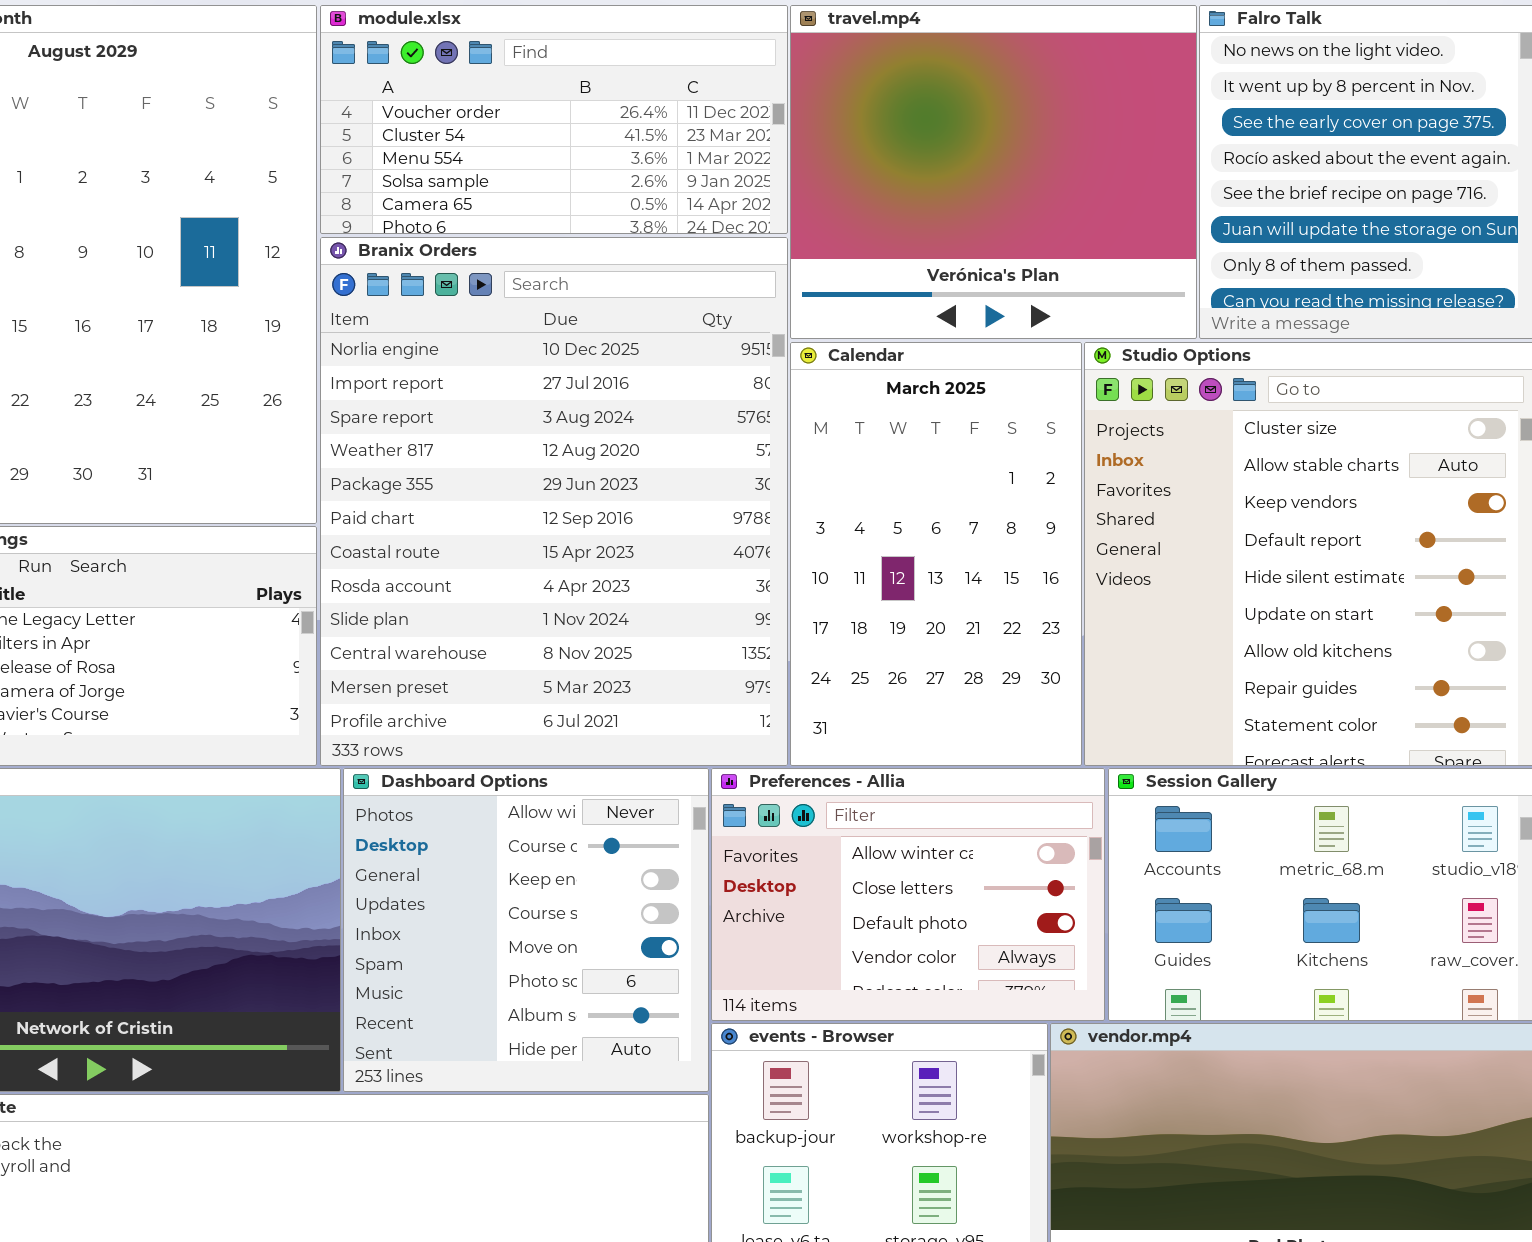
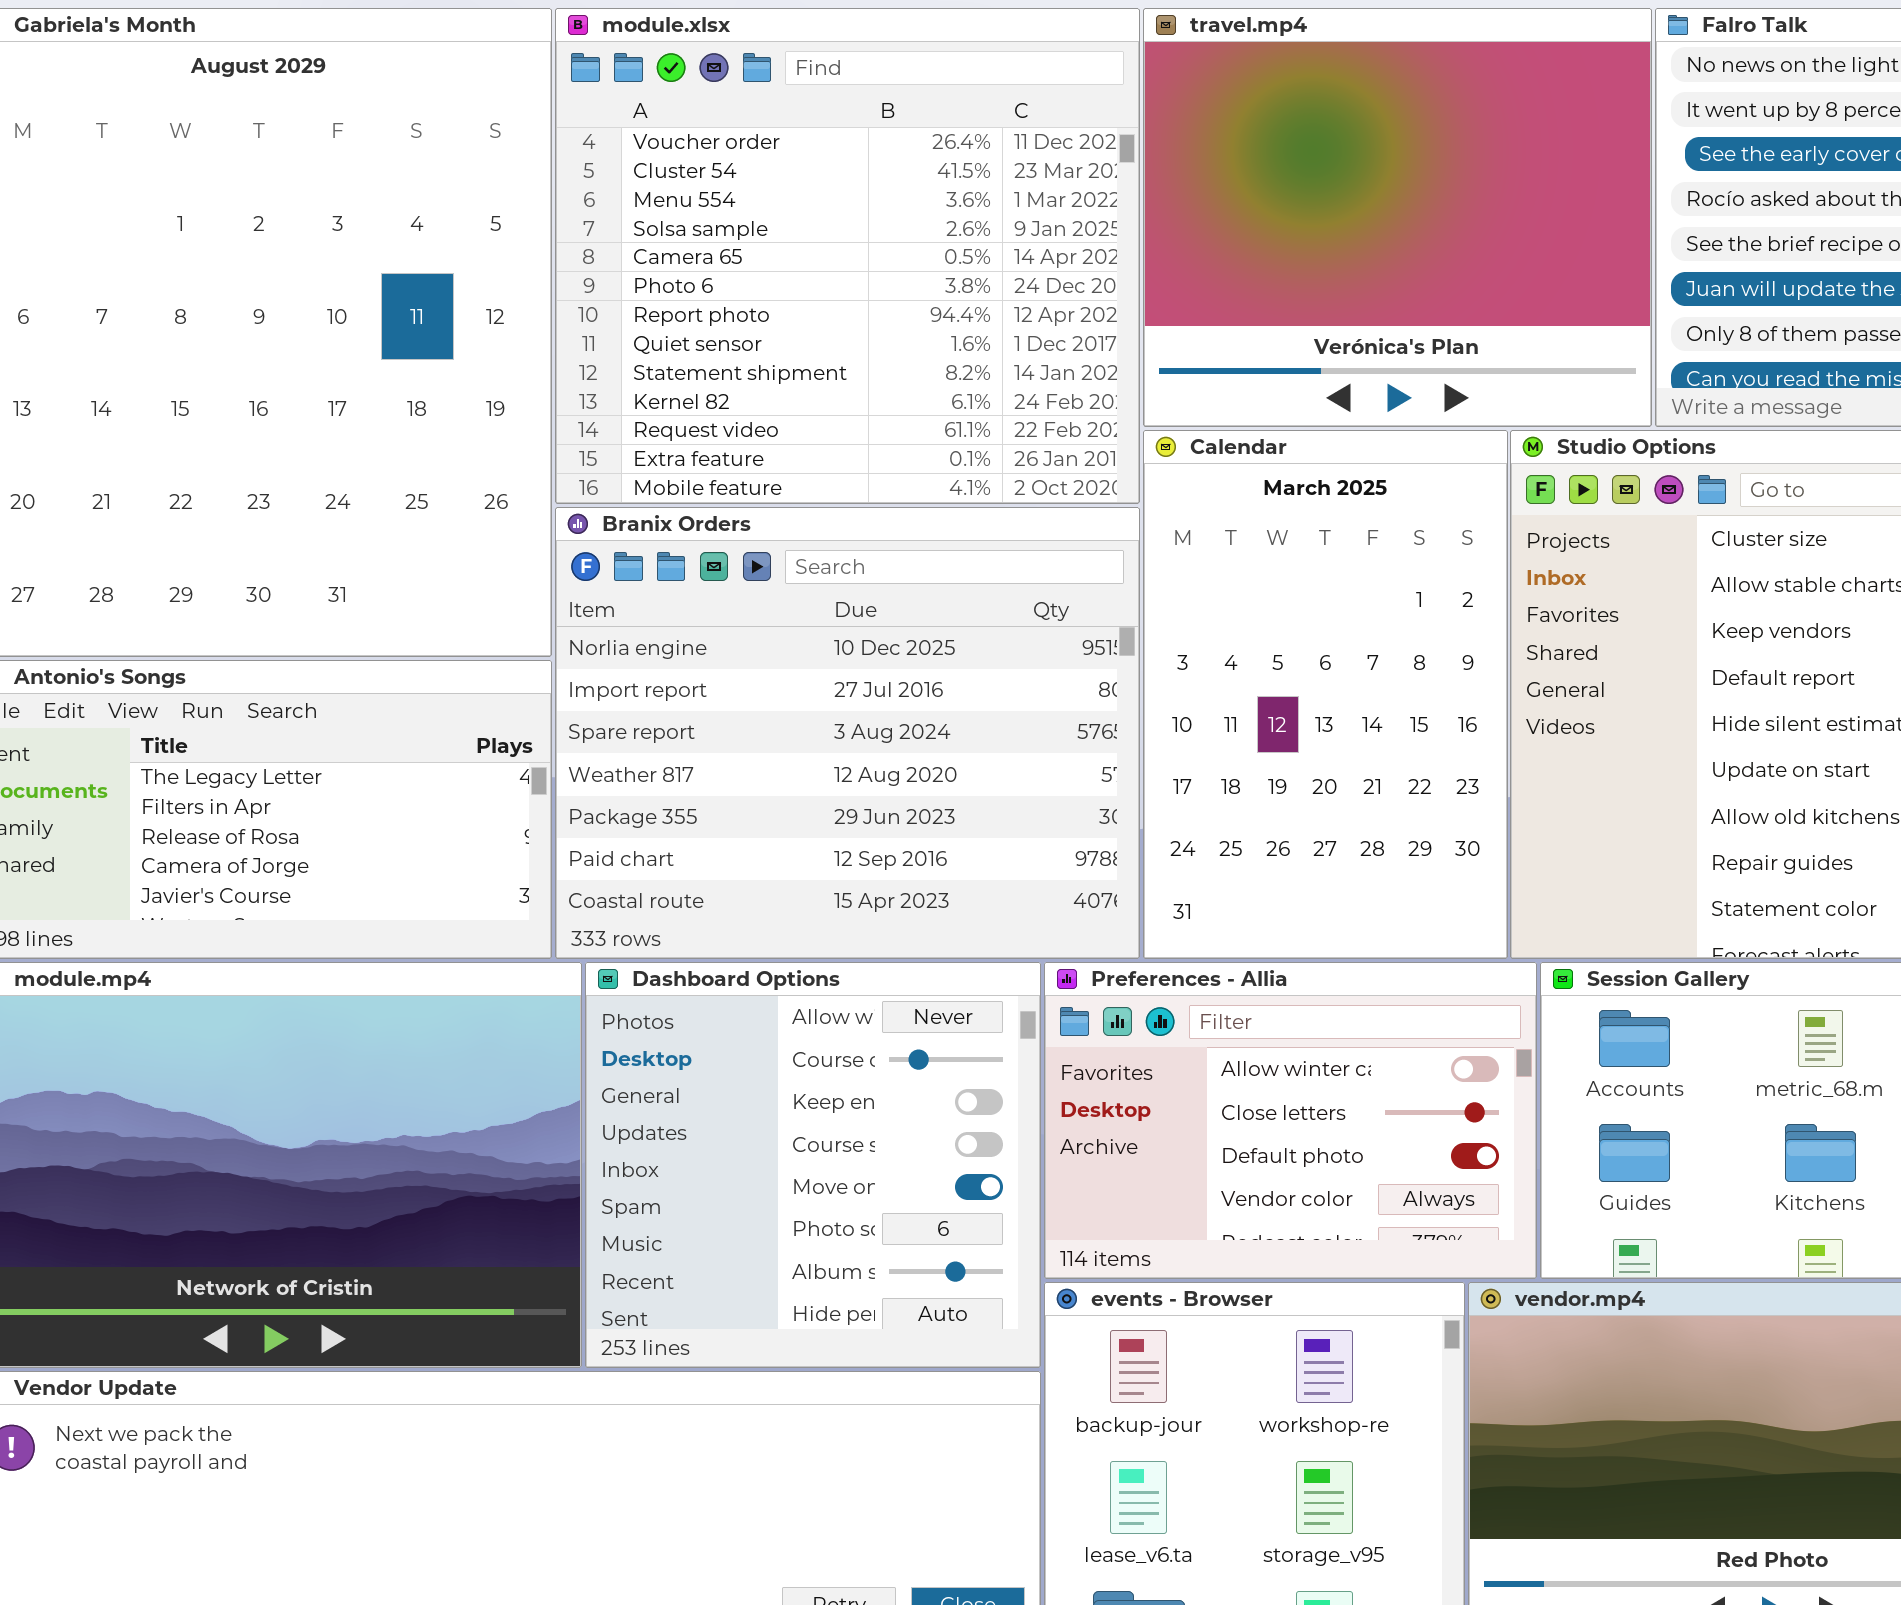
module.xlsx: [320,5,788,234] -> [555,8,1140,504], resized
Branix Orders: [320,237,788,766] -> [555,507,1140,959], resized

